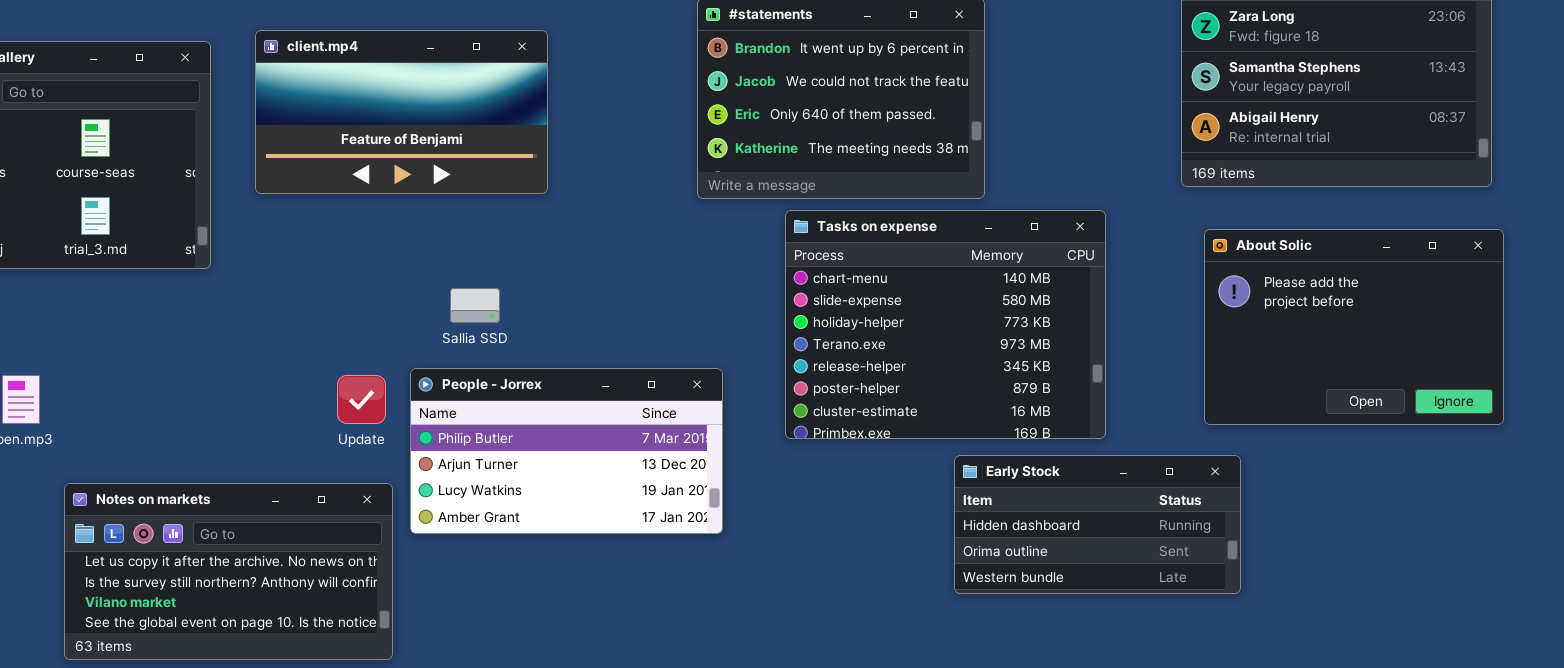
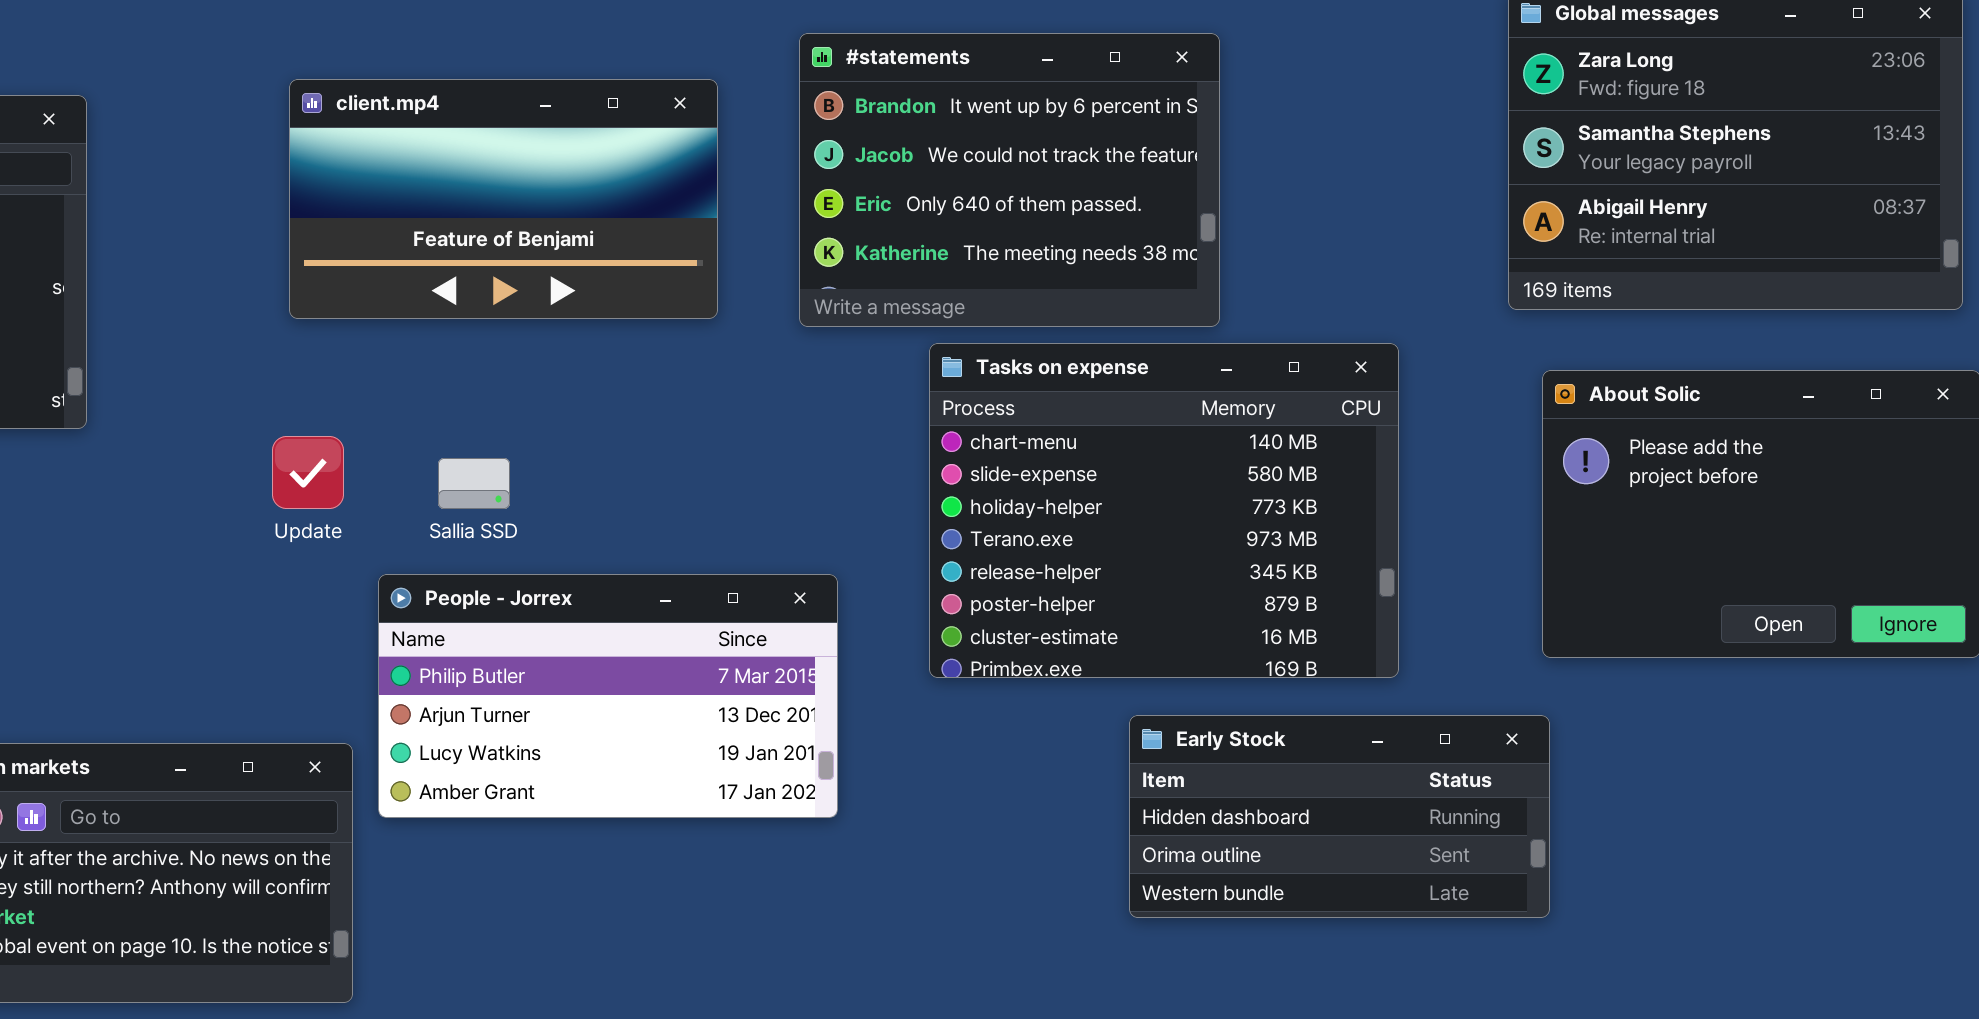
client.mp4: [255,30,548,194] -> [289,79,718,319], moved
Update: [337,375,386,424] -> [272,436,344,509], moved
Early Stock: [954,455,1241,594] -> [1129,715,1550,918], moved

